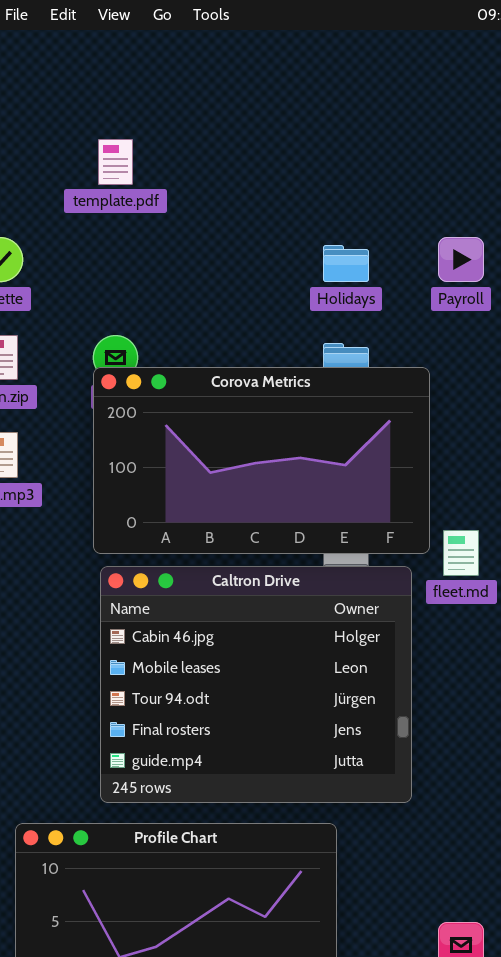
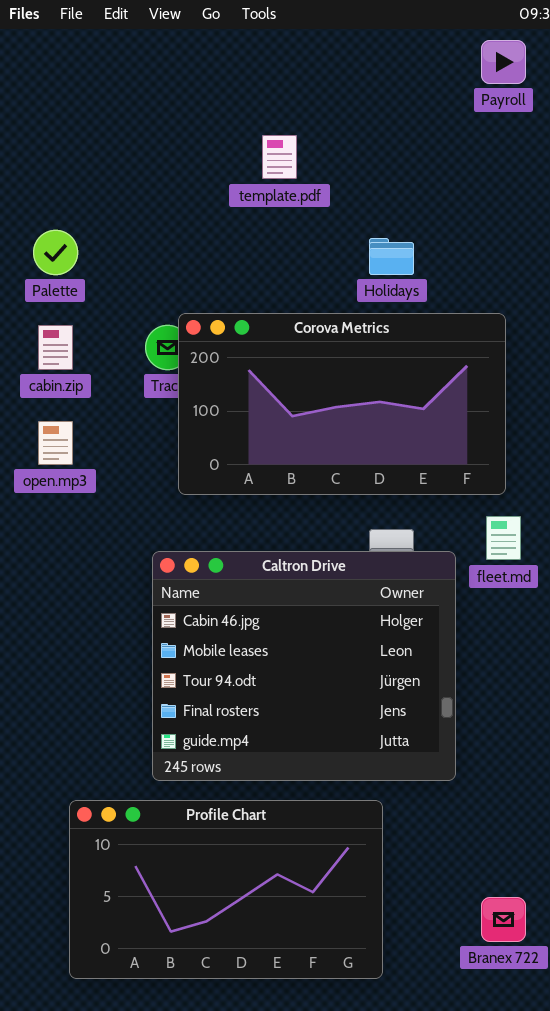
template.pdf: [98,139,133,185] -> [262,135,297,179], moved
Payroll: [438,237,484,282] -> [481,40,526,84], moved
Corova Metrics: [93,367,430,554] -> [178,313,506,495], moved

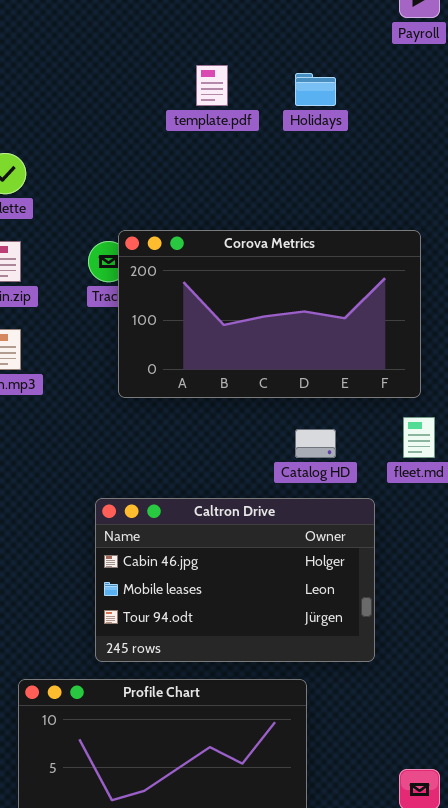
Holidays: [369,238,414,275] -> [295,73,336,106], moved
Caltron Drive: [152,551,456,781] -> [95,498,375,662], resized

